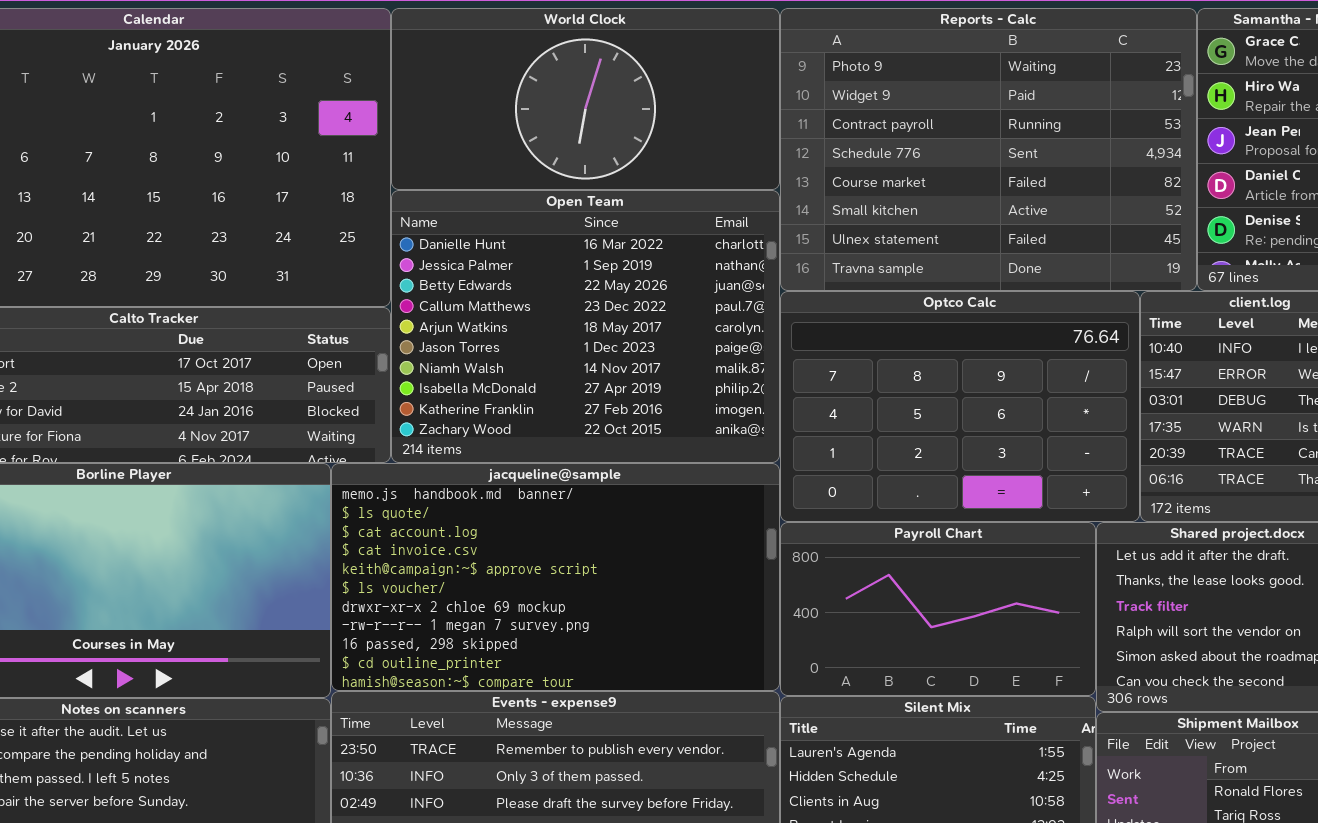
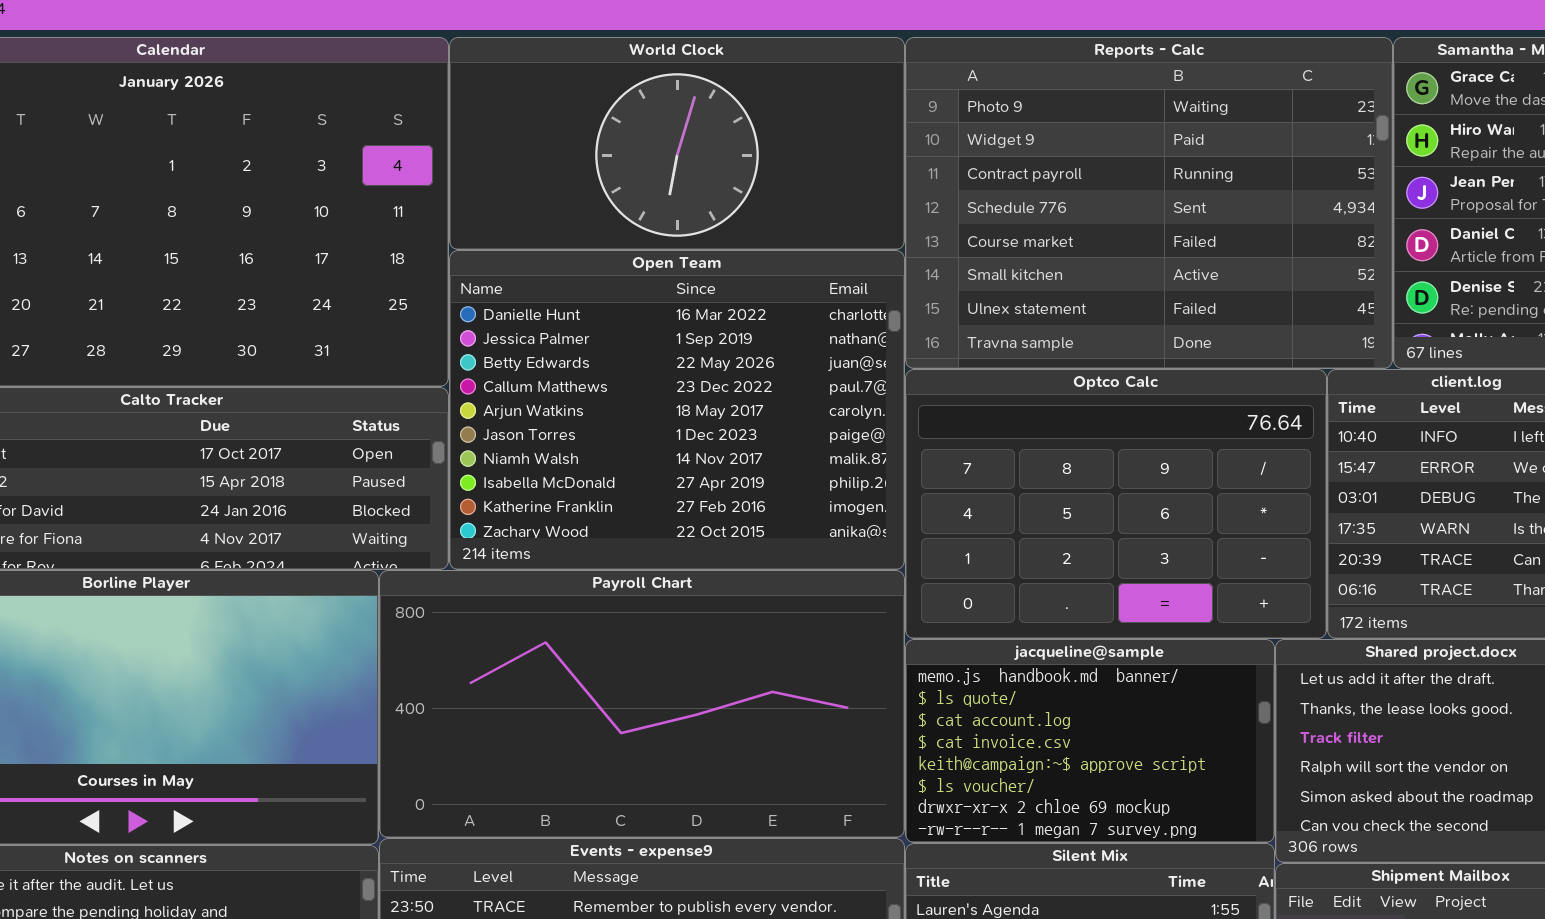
jacqueline@sample: [331,463,780,691] -> [905,639,1275,843], moved, resized
Payroll Chart: [780,522,1096,696] -> [379,570,905,838], moved, resized

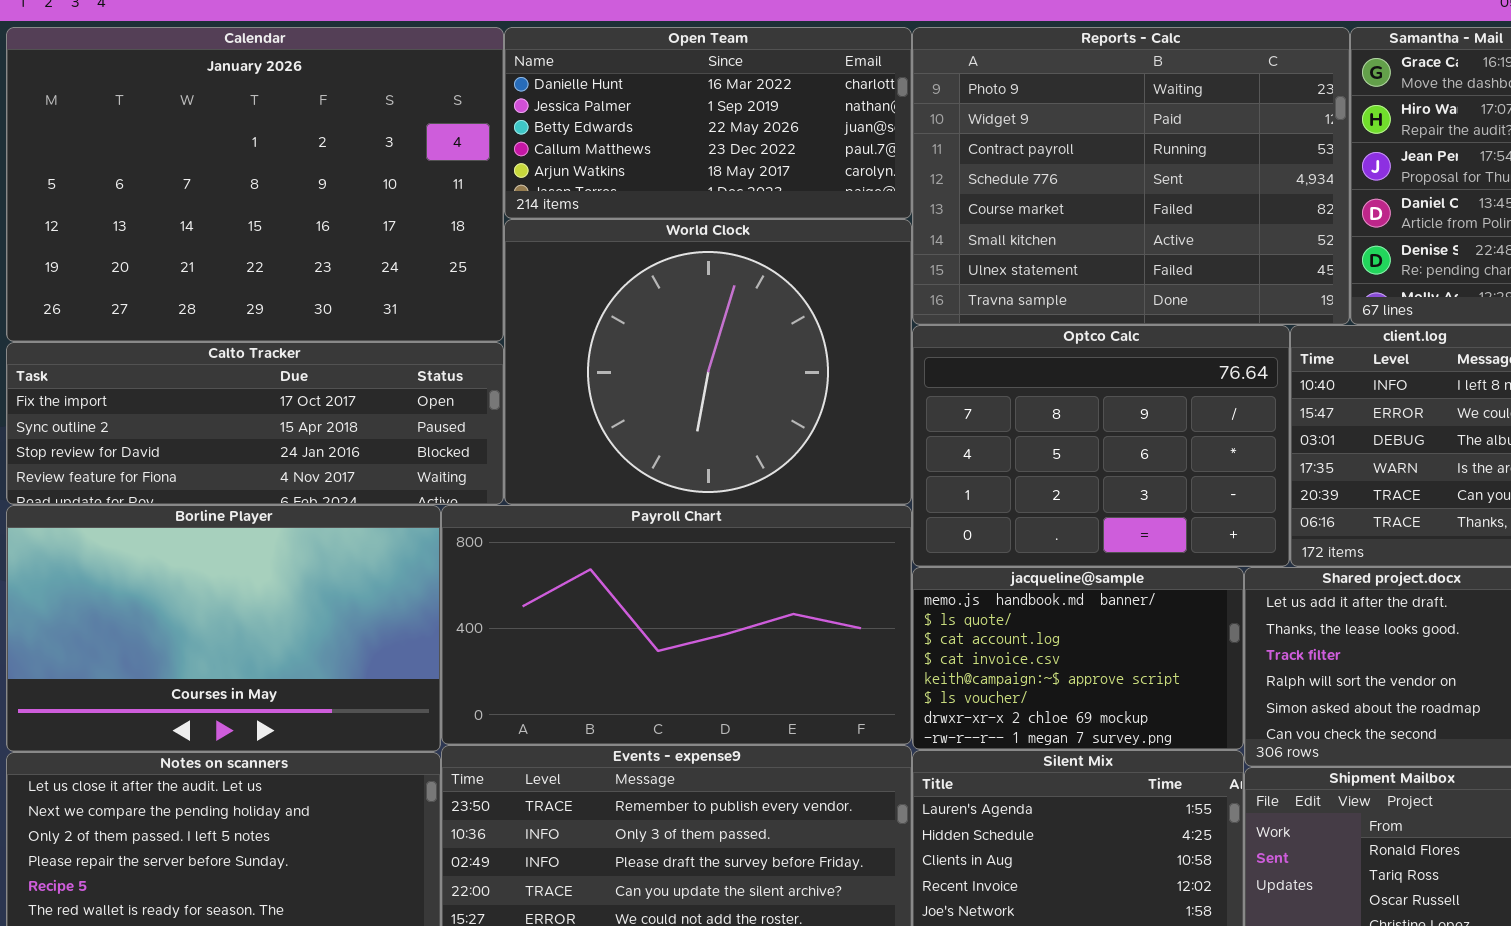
World Clock: [449,37,905,250] -> [504,219,912,505], moved, resized
Open Team: [449,250,905,570] -> [504,27,912,219], moved, resized

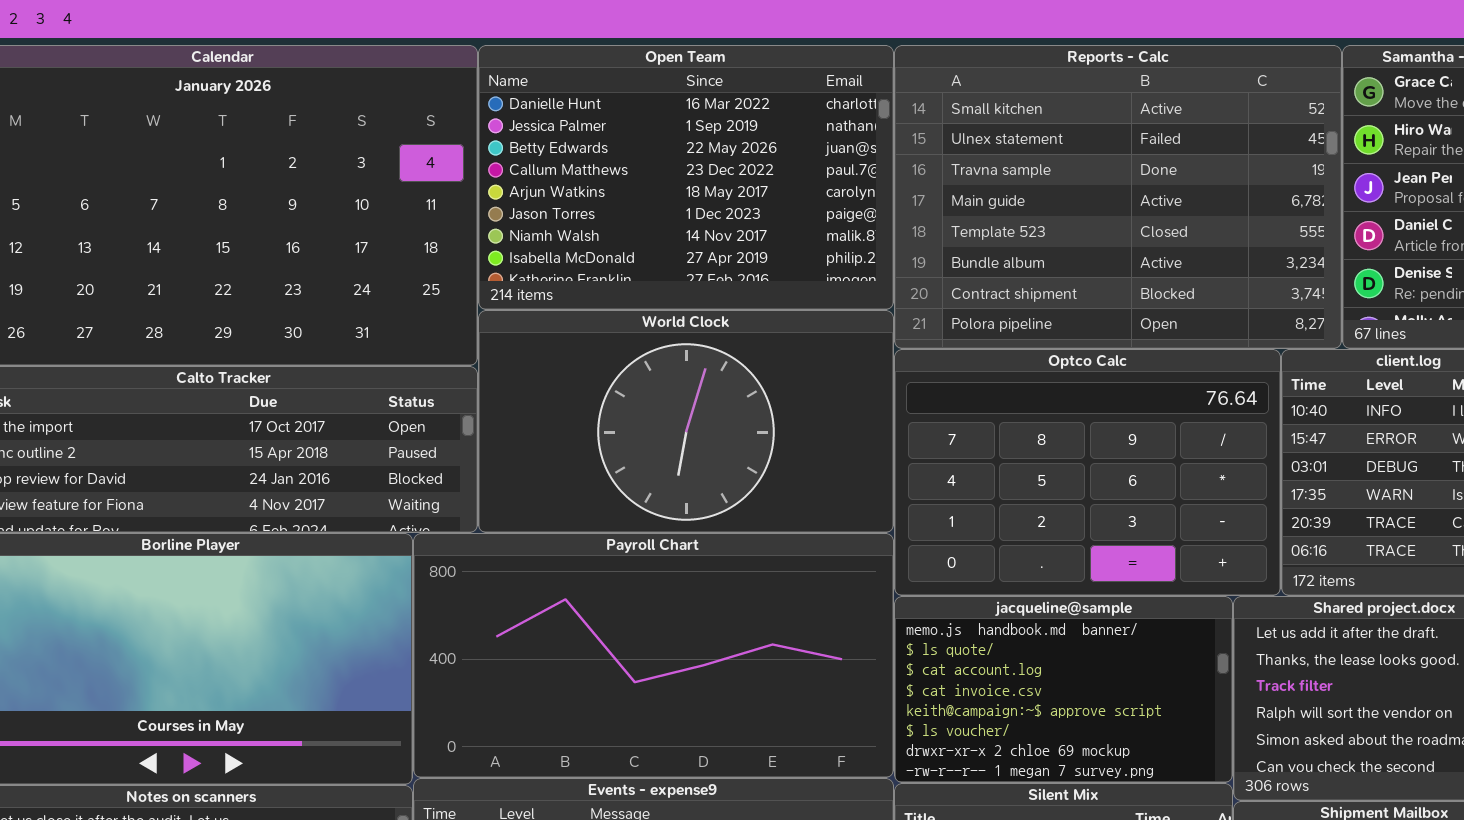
Open Team: [504,27,912,219] -> [478,45,894,310], resized
Reports - Calc: [912,27,1350,325] -> [894,45,1342,349], scrolled down 5 rows
World Clock: [504,219,912,505] -> [478,310,894,533], resized

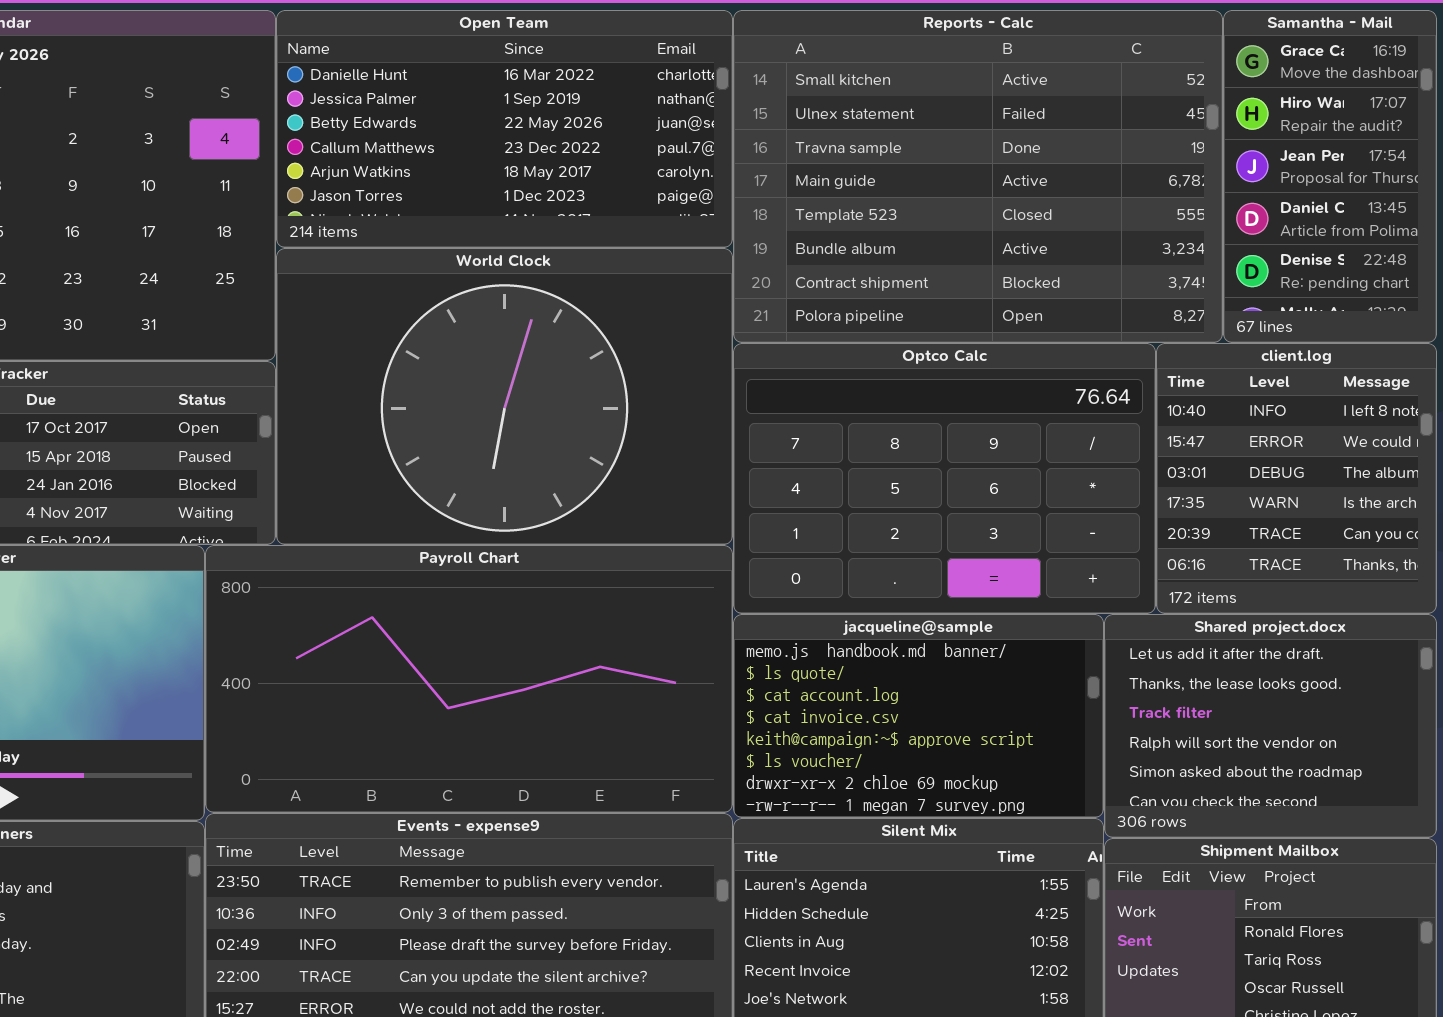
Open Team: [478,45,894,310] -> [276,10,733,248], resized
World Clock: [478,310,894,533] -> [276,248,733,545], resized

